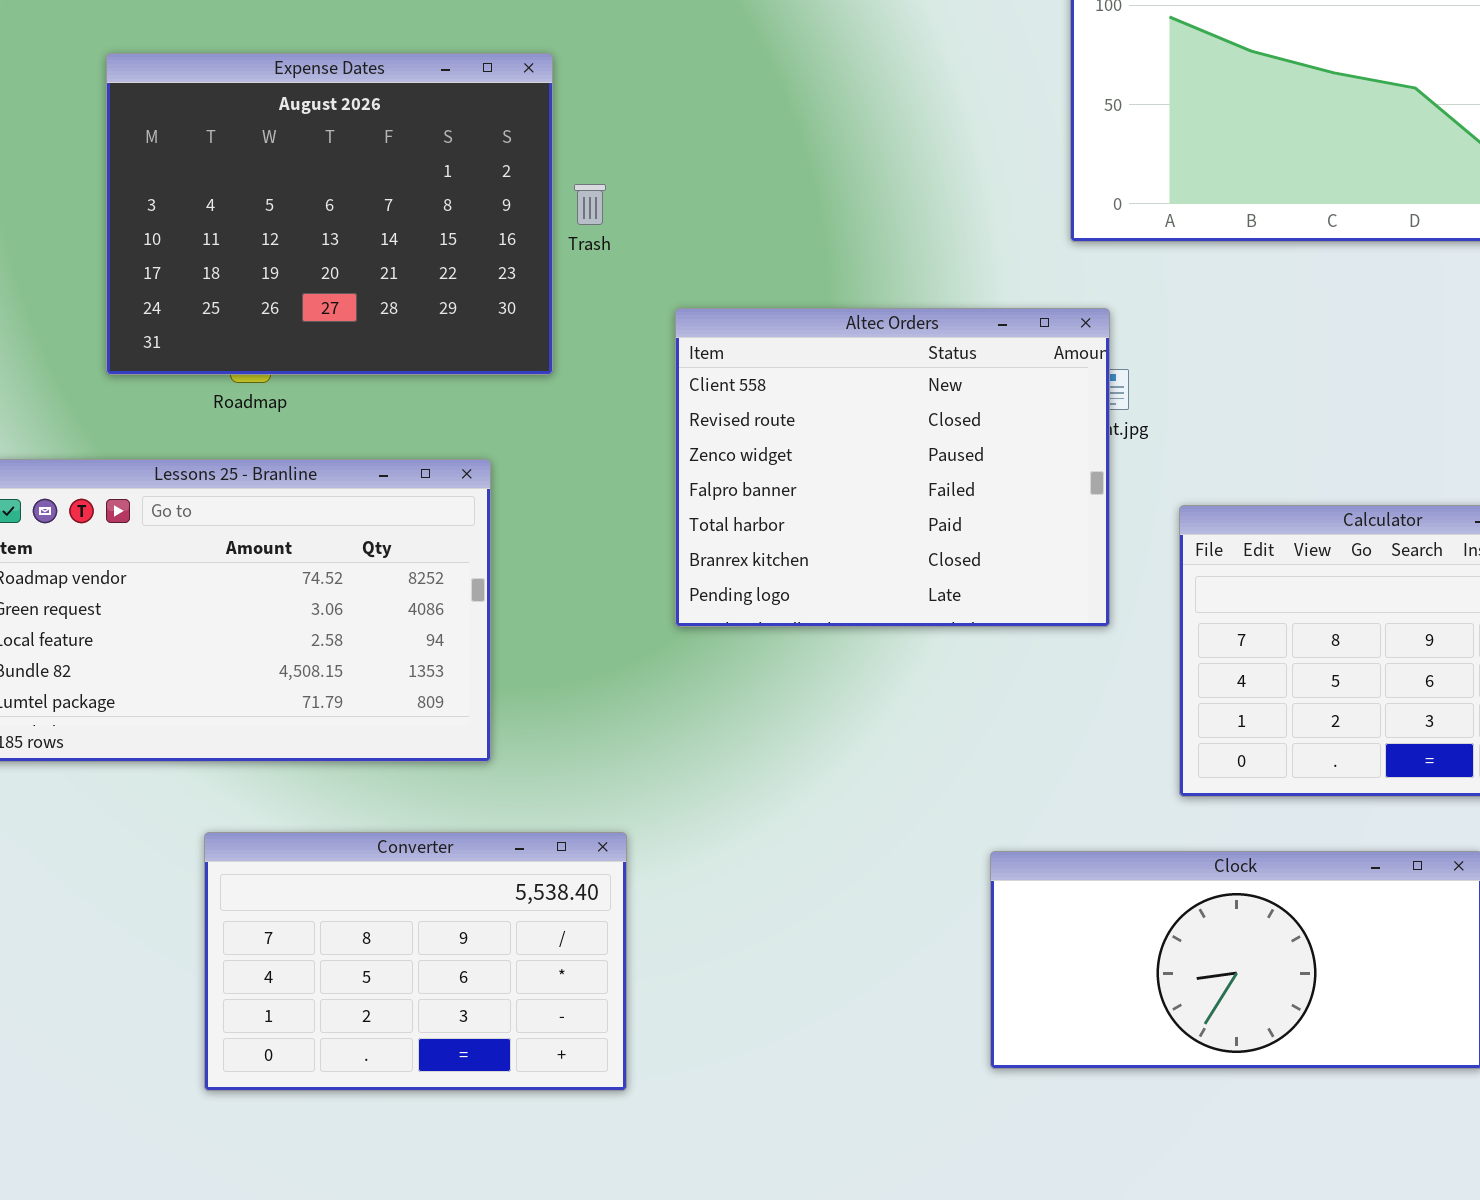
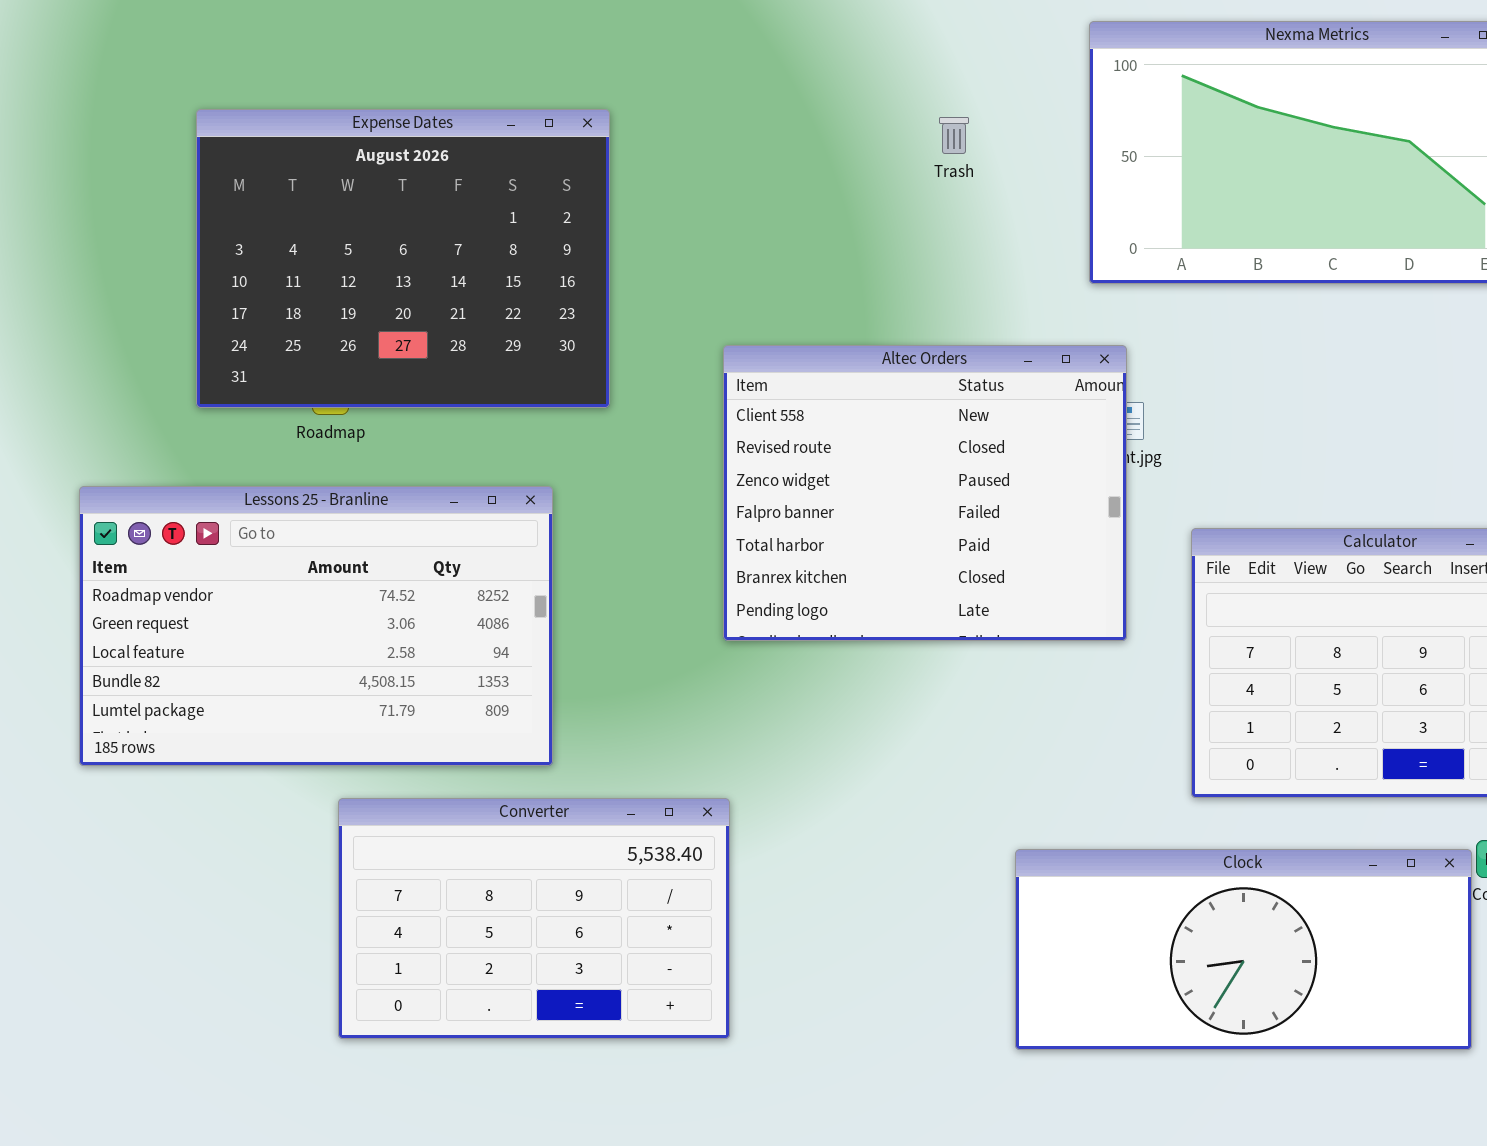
Trash: [574,184,606,225] -> [939,117,969,154], moved
Converter: [204,832,627,1091] -> [338,798,730,1039], moved

